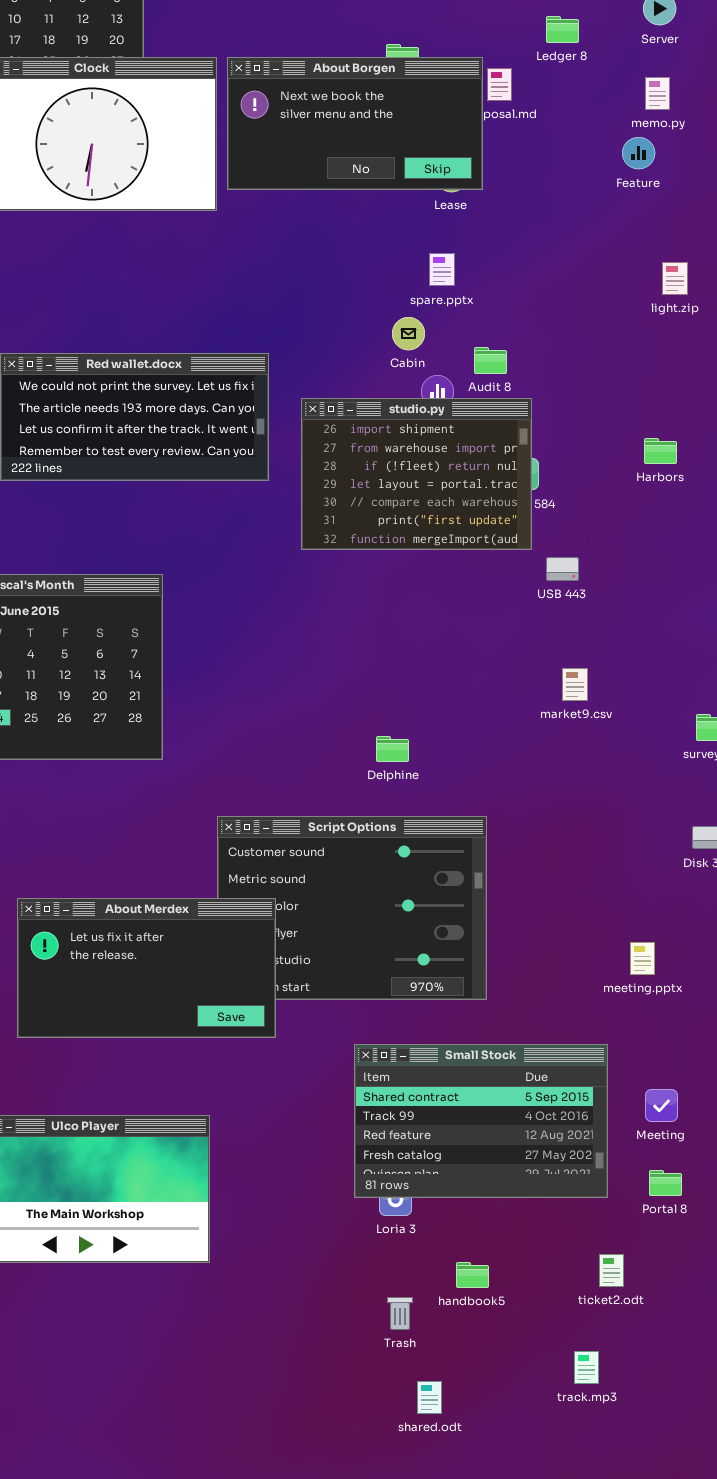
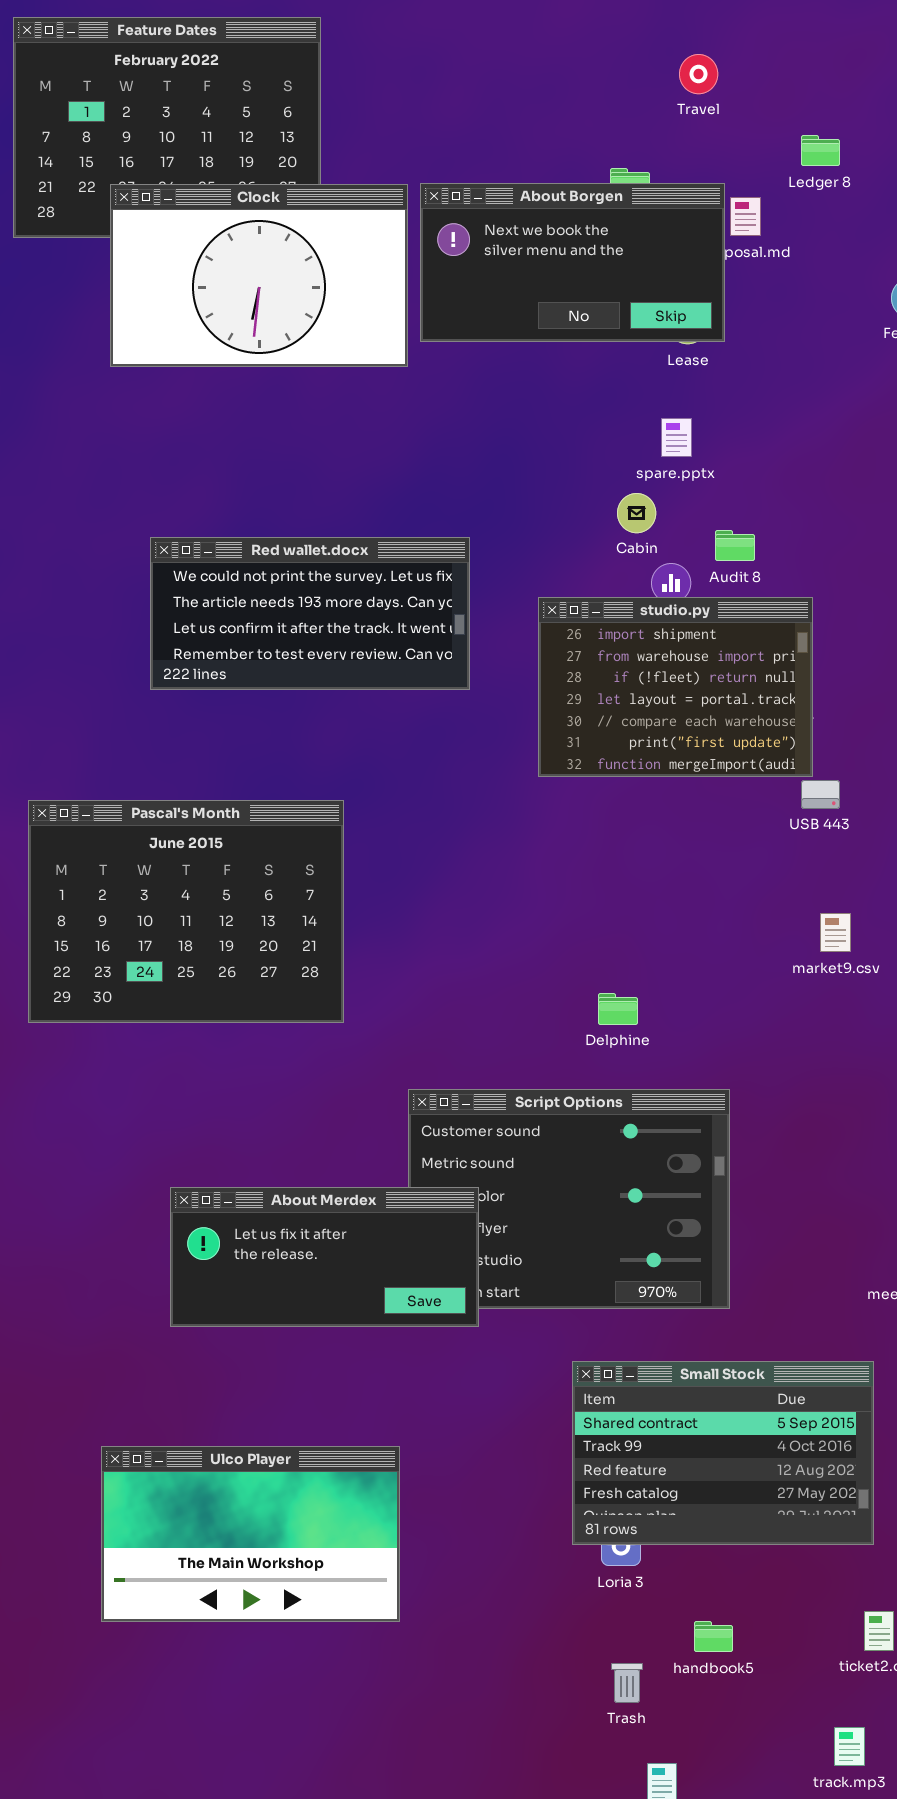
studio.py: [301,398,532,550] -> [538,597,813,777], moved
About Merdex: [17,898,276,1038] -> [170,1187,479,1327], resized

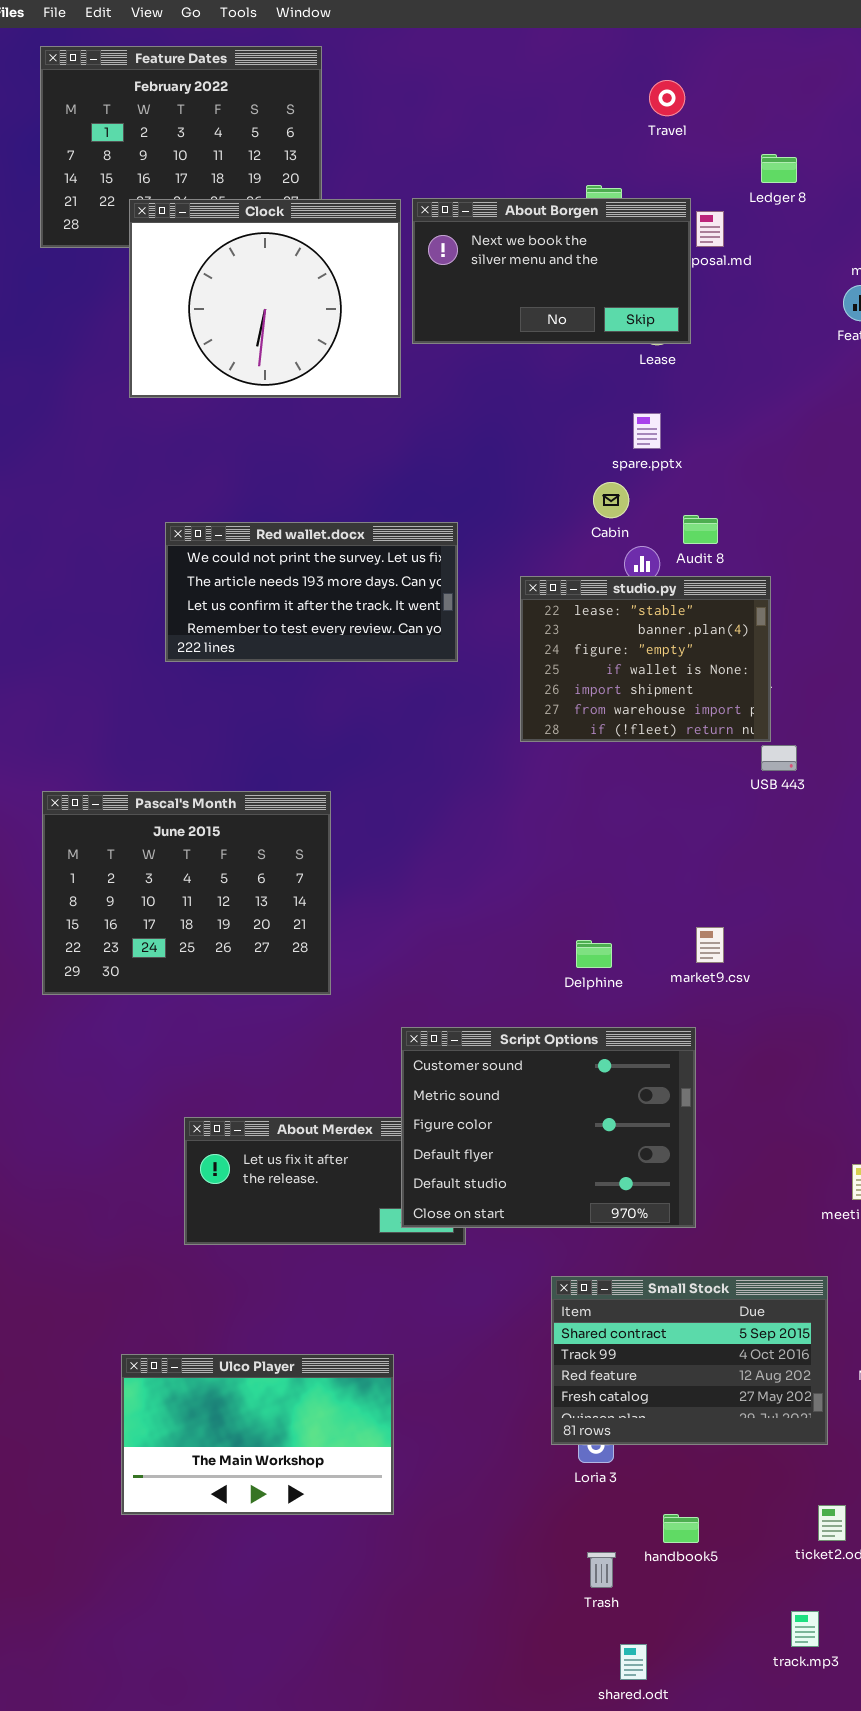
Clock: [110,184,408,367] -> [129,199,401,398], resized
studio.py: [538,597,813,777] -> [520,576,771,742], scrolled up 4 rows
Pascal's Month: [28,800,344,1023] -> [42,791,331,995], moved
market9.csv: [820,913,851,952] -> [696,927,724,963], moved
Script Options: [408,1089,730,1309] -> [401,1027,696,1228], raised

